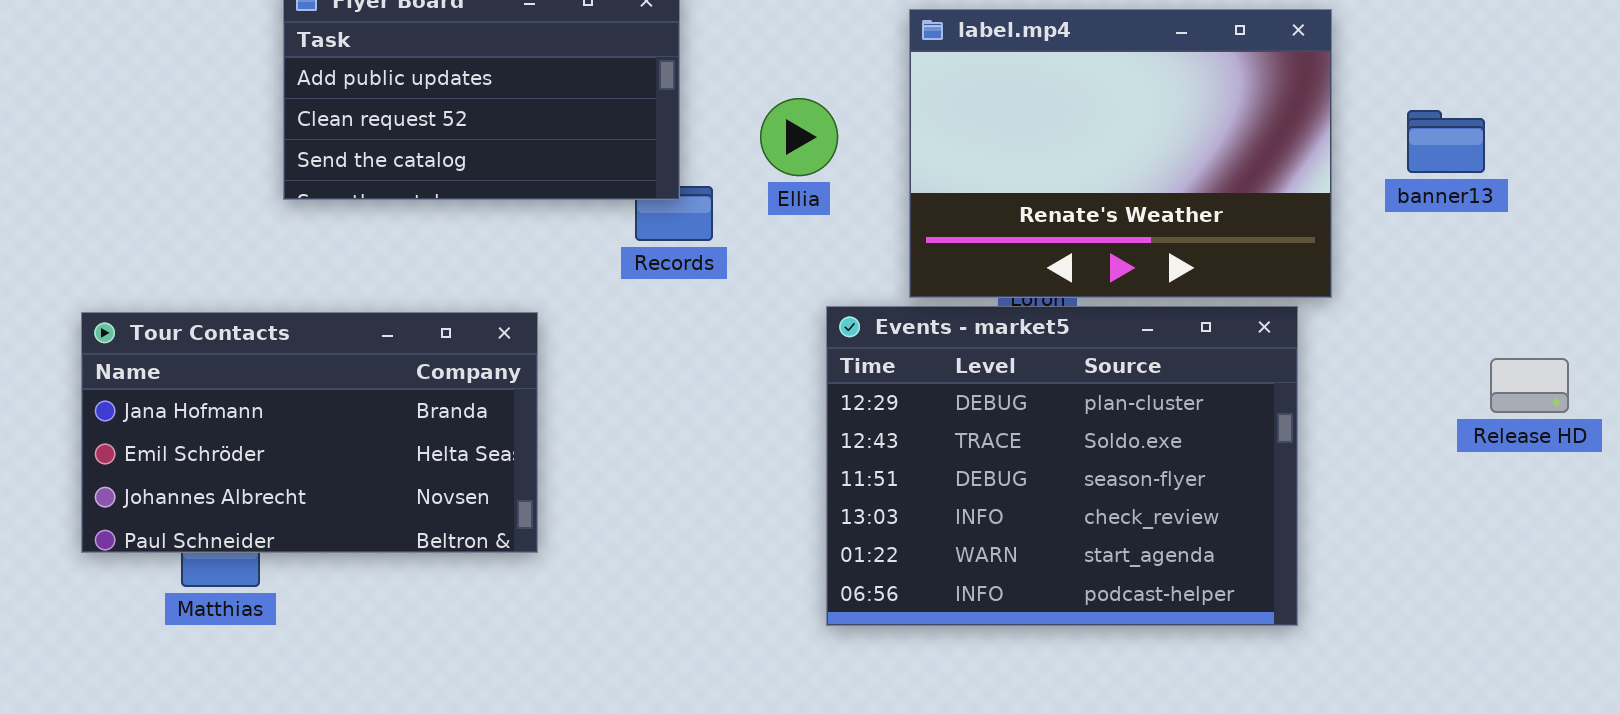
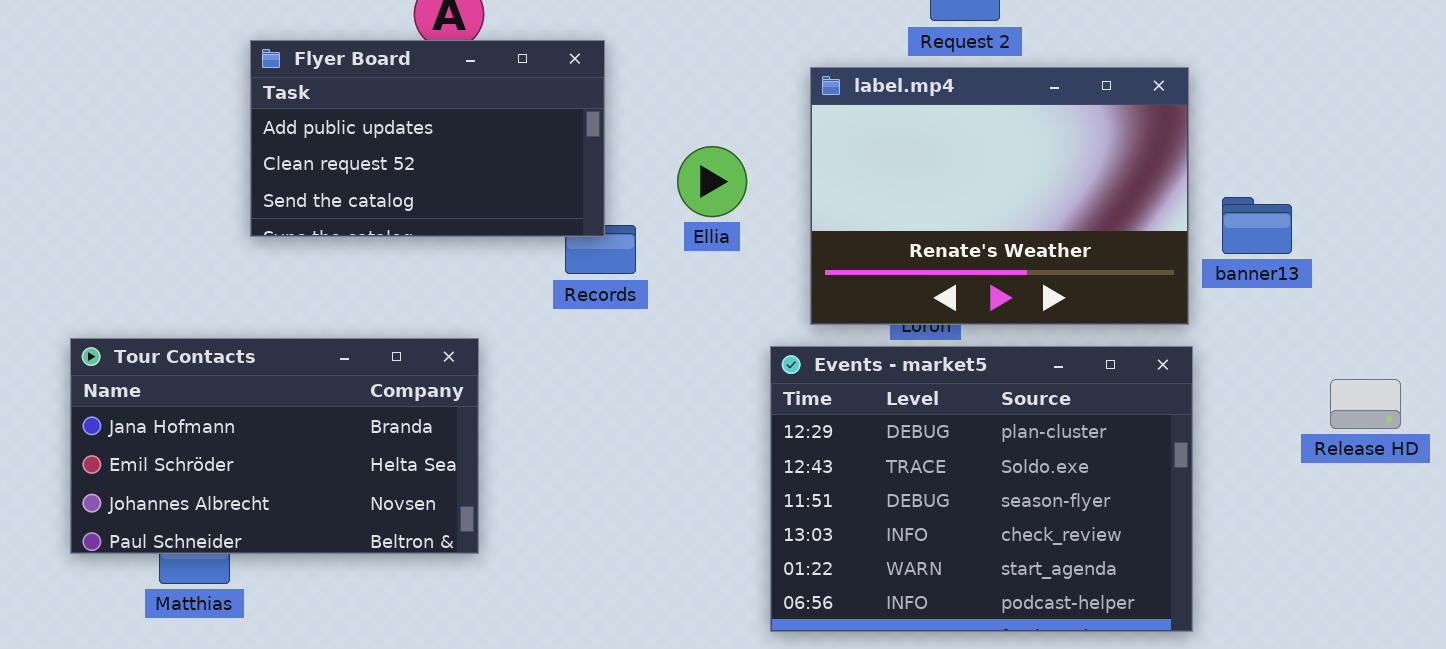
banner13: [1407,110,1485,173] -> [1222,197,1292,254], moved
Events - market5: [826,306,1298,626] -> [770,346,1193,632], moved

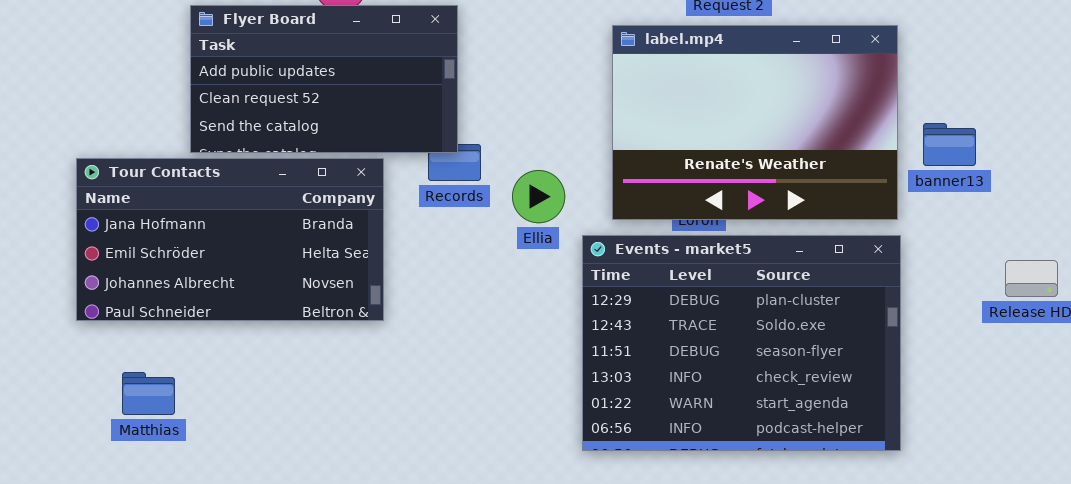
Ellia: [677,146,747,217] -> [512,170,565,223], moved
Tour Contacts: [70,338,479,554] -> [76,158,384,321], moved

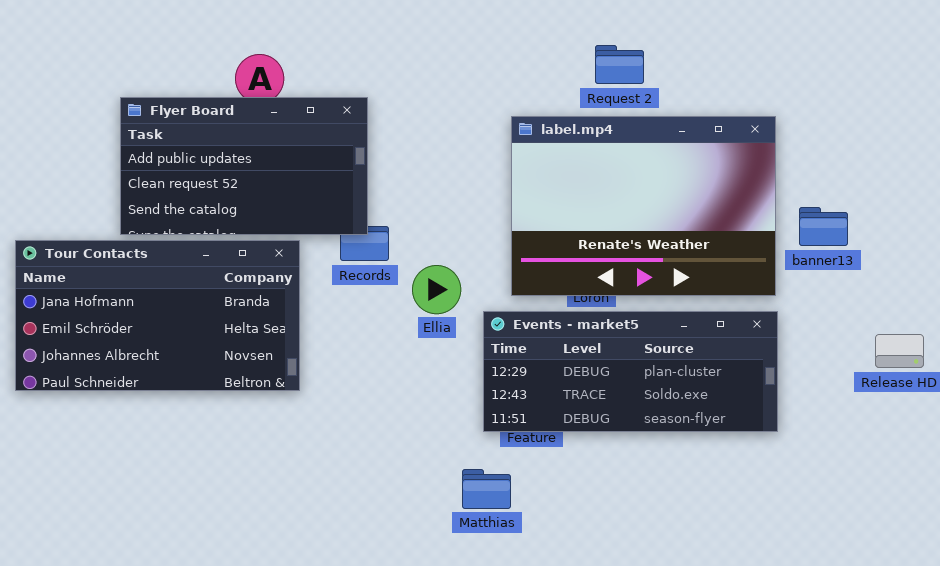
Ellia: [512,170,565,223] -> [412,265,461,314], moved
Events - market5: [582,235,901,451] -> [483,311,778,432], resized
Matthias: [122,372,175,415] -> [462,469,511,509], moved

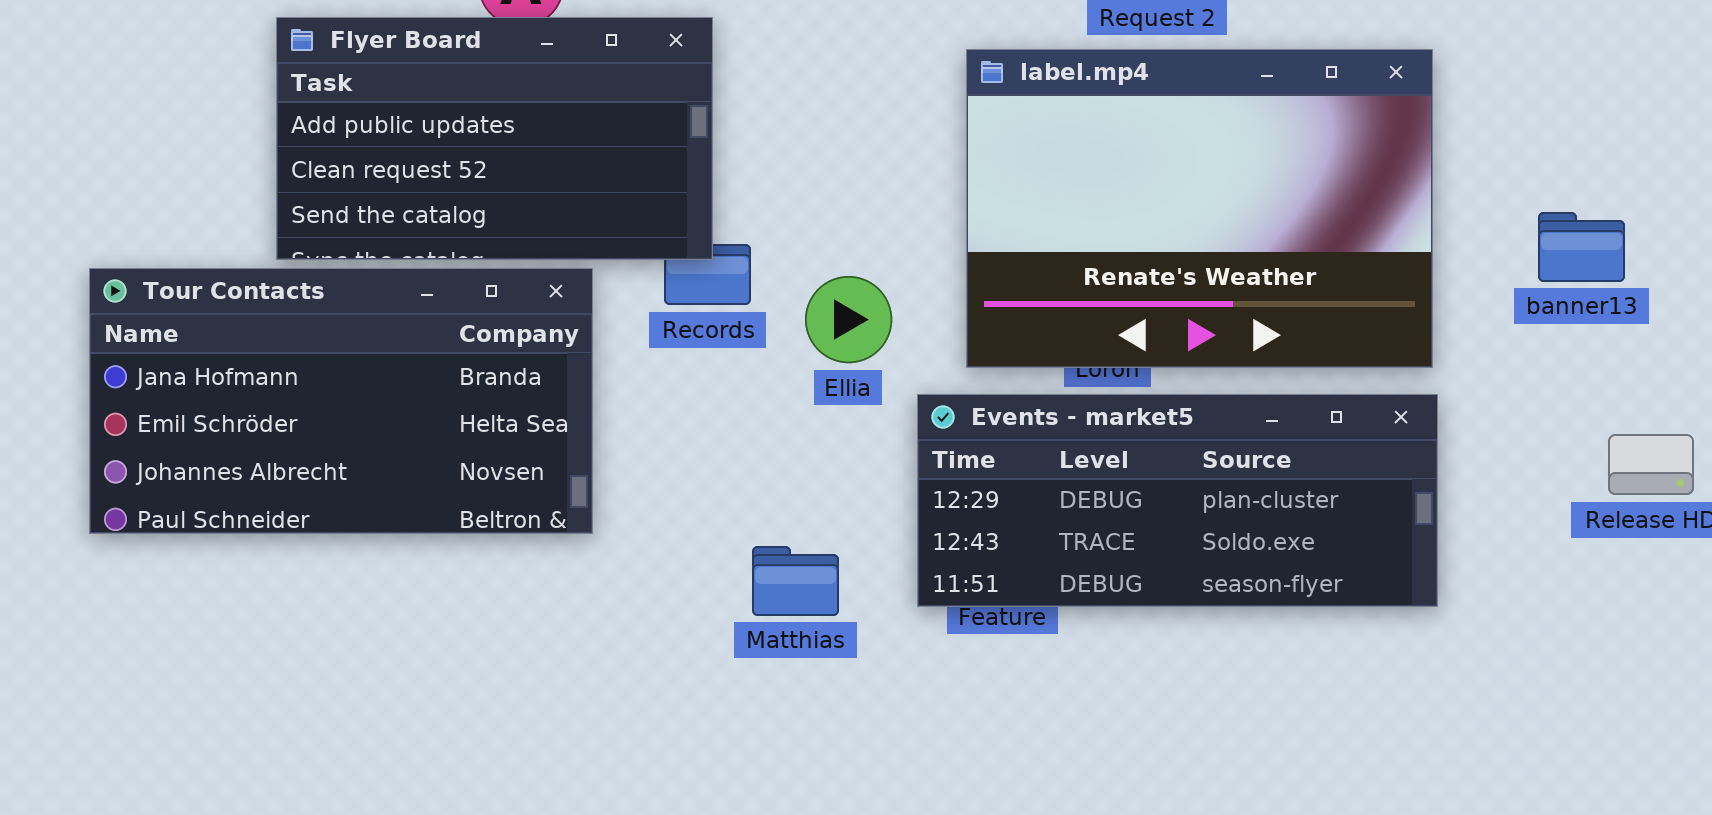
banner13: [799,207,848,246] -> [1538,212,1625,282], moved
Ellia: [412,265,461,314] -> [805,276,892,363], moved
Matthias: [462,469,511,509] -> [752,546,839,616], moved

